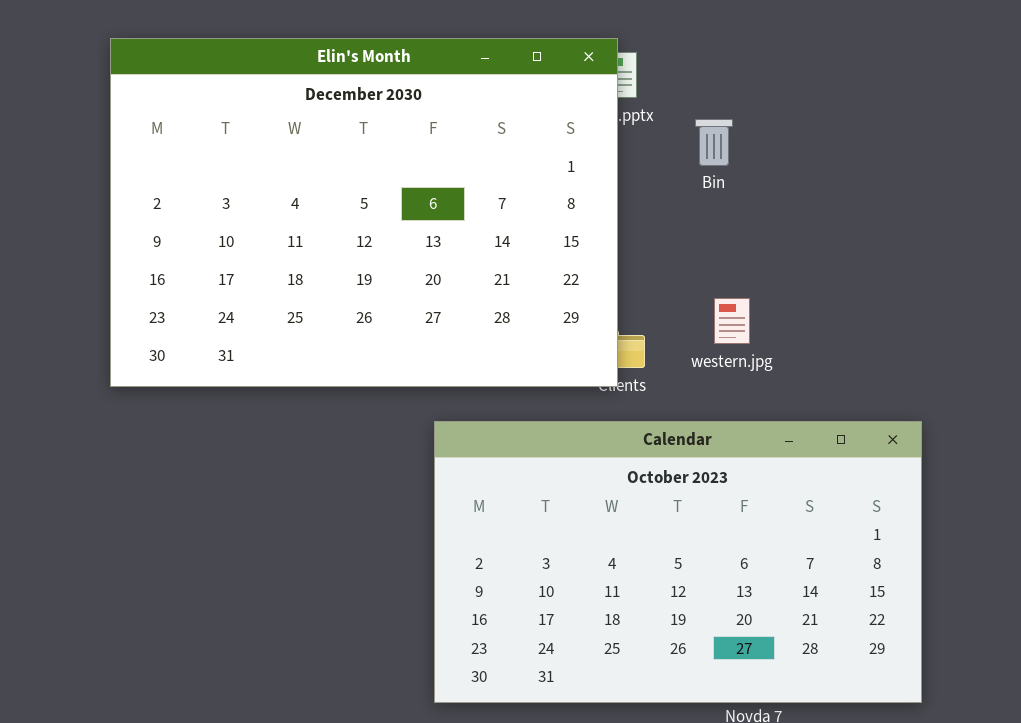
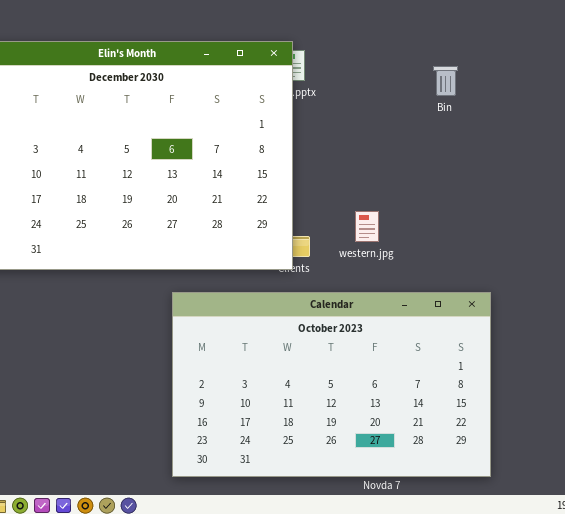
Bin: [695,119,733,166] -> [433,66,458,96], moved

